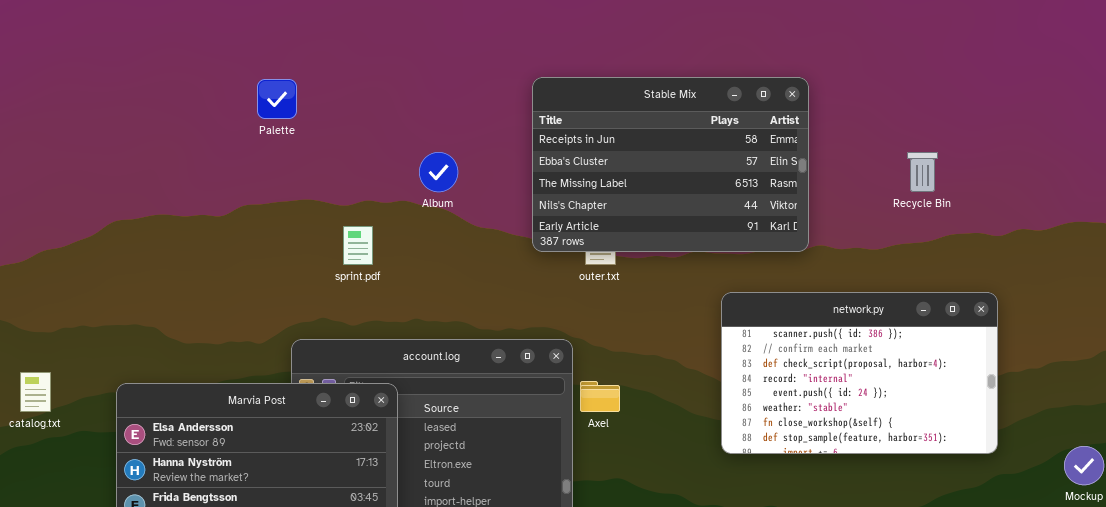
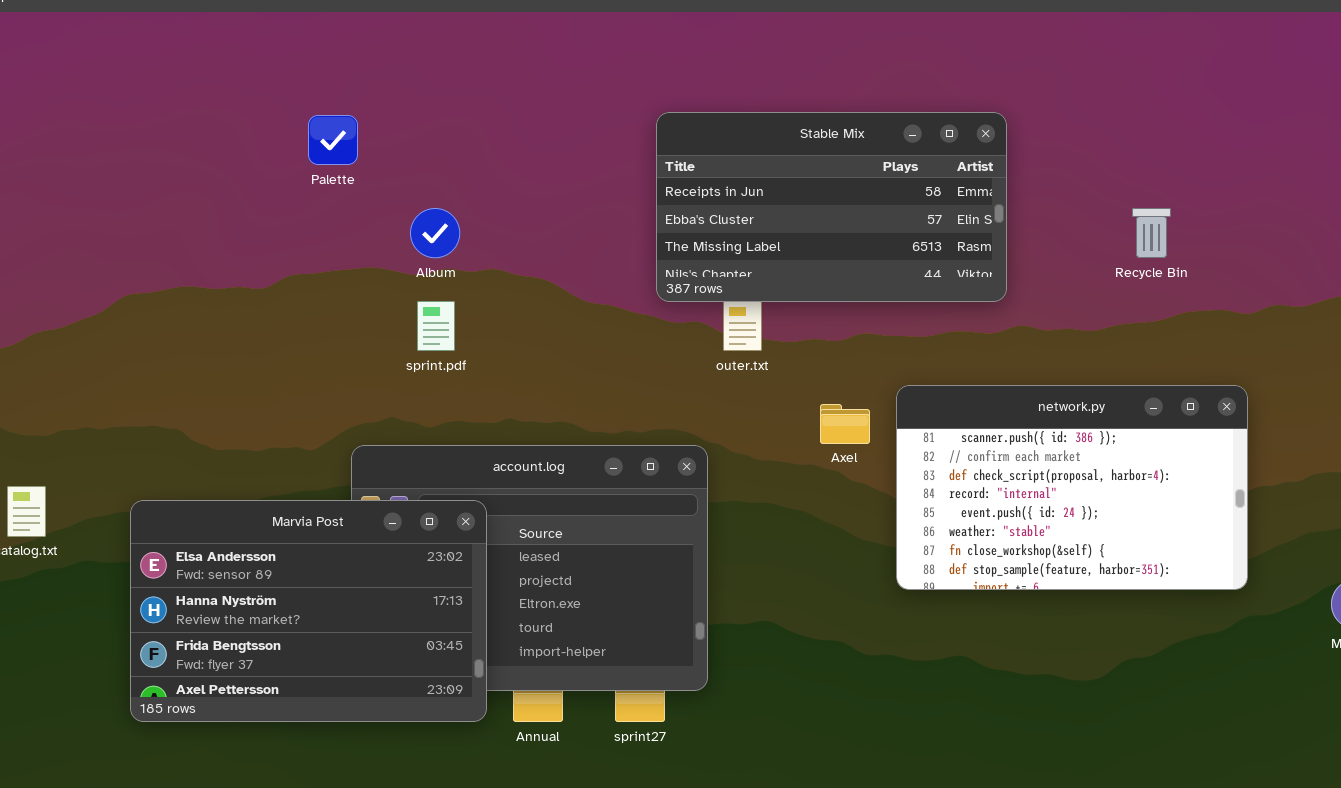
Stable Mix: [532,77,809,252] -> [656,112,1007,302], resized
Album: [419,152,458,192] -> [410,208,460,258], moved
Axel: [580,381,620,412] -> [820,404,870,444], moved

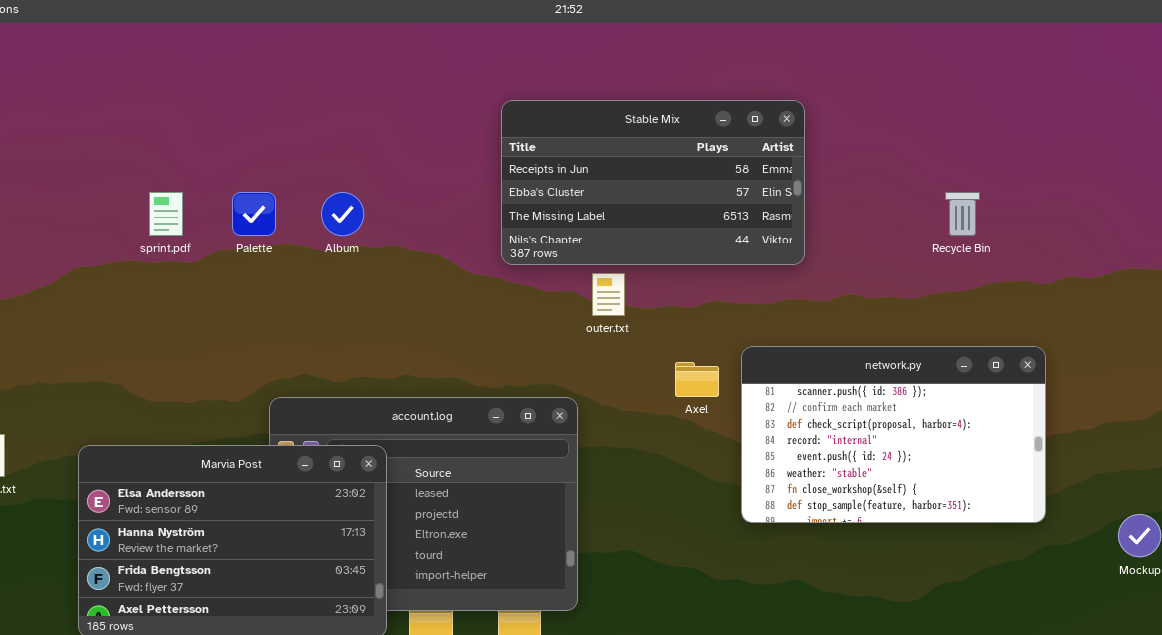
Stable Mix: [656,112,1007,302] -> [501,100,805,265], moved
Palette: [308,115,358,165] -> [232,192,276,236], moved
sprint.pdf: [417,301,455,351] -> [149,192,183,236], moved

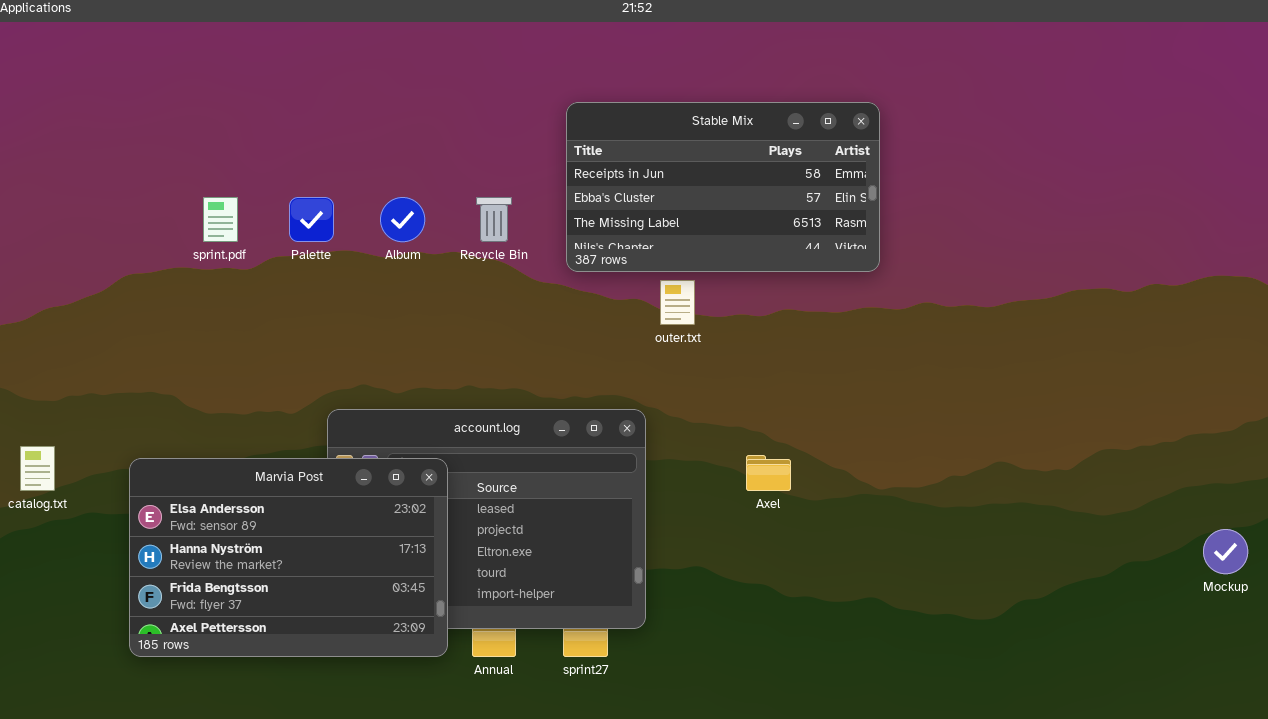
Recycle Bin: [945,192,980,236] -> [476,197,512,242], moved
network.py: [741,346,1046,523] -> none, closed
Axel: [675,362,719,397] -> [746,455,791,491], moved

